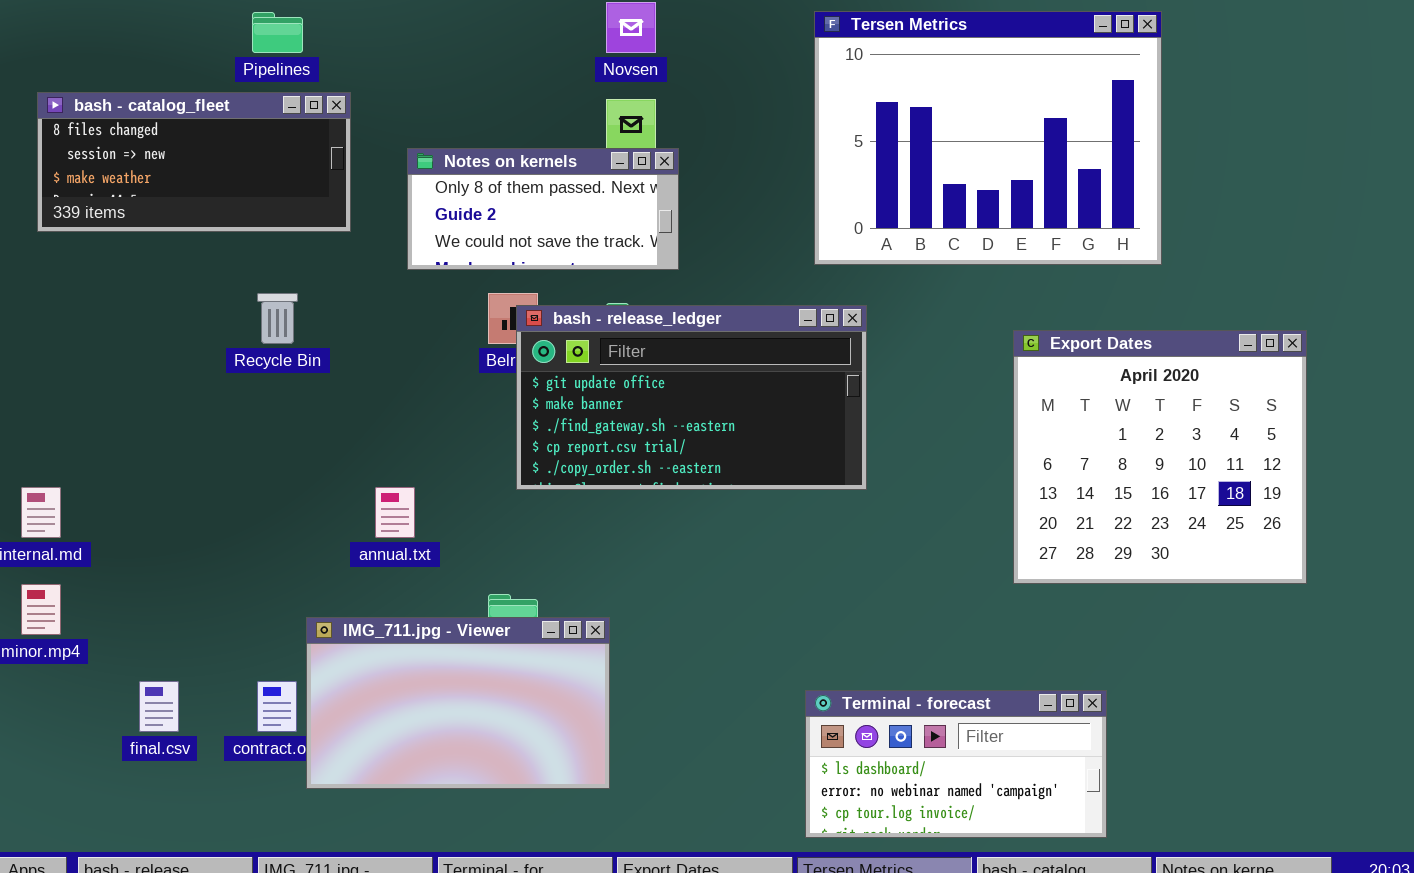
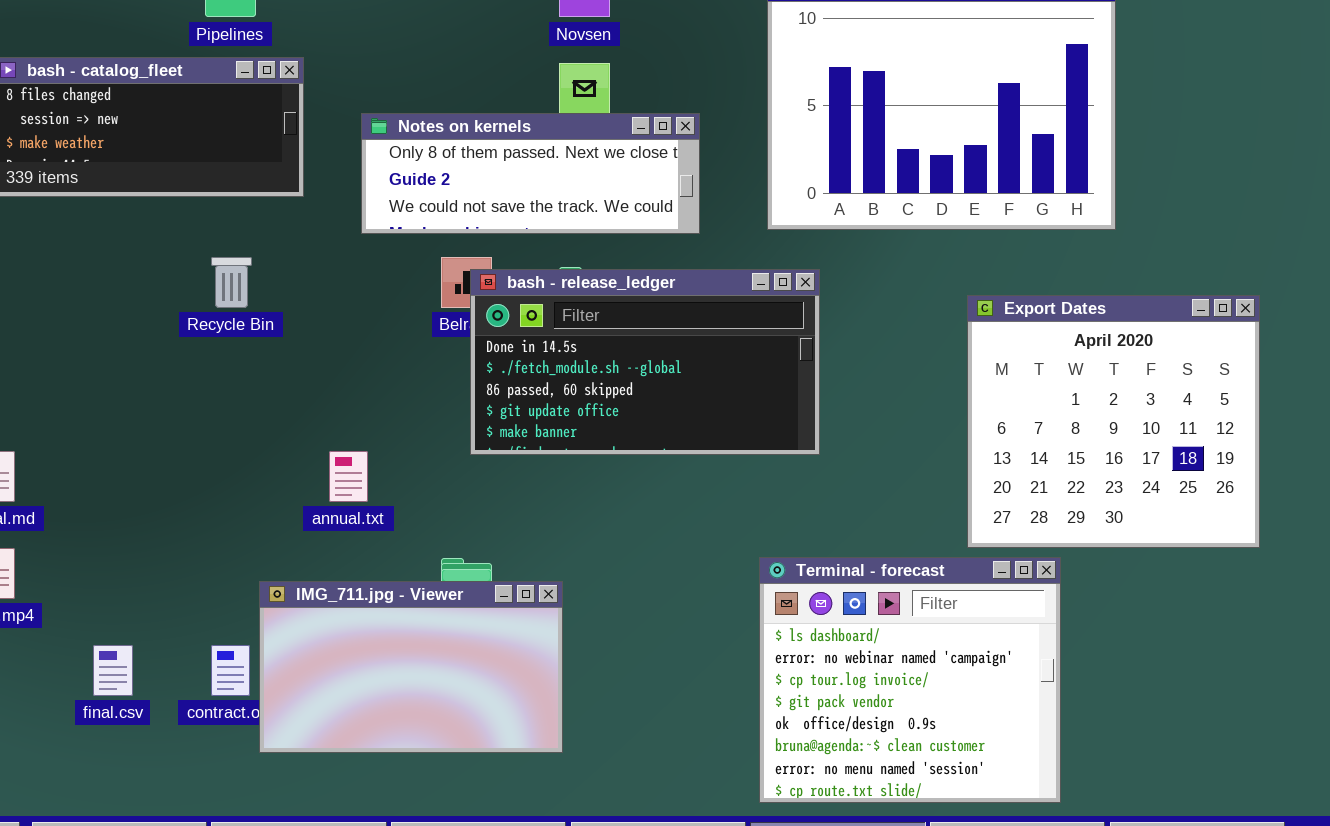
Notes on kernels: [407,148,679,270] -> [361,113,700,234], resized
bash - release_ledger: [516,305,867,490] -> [470,269,820,455], scrolled up 3 rows
Terminal - forecast: [805,690,1107,838] -> [759,557,1061,803], resized

